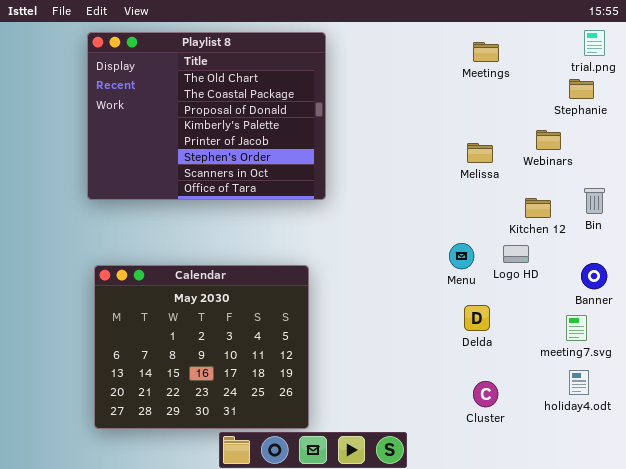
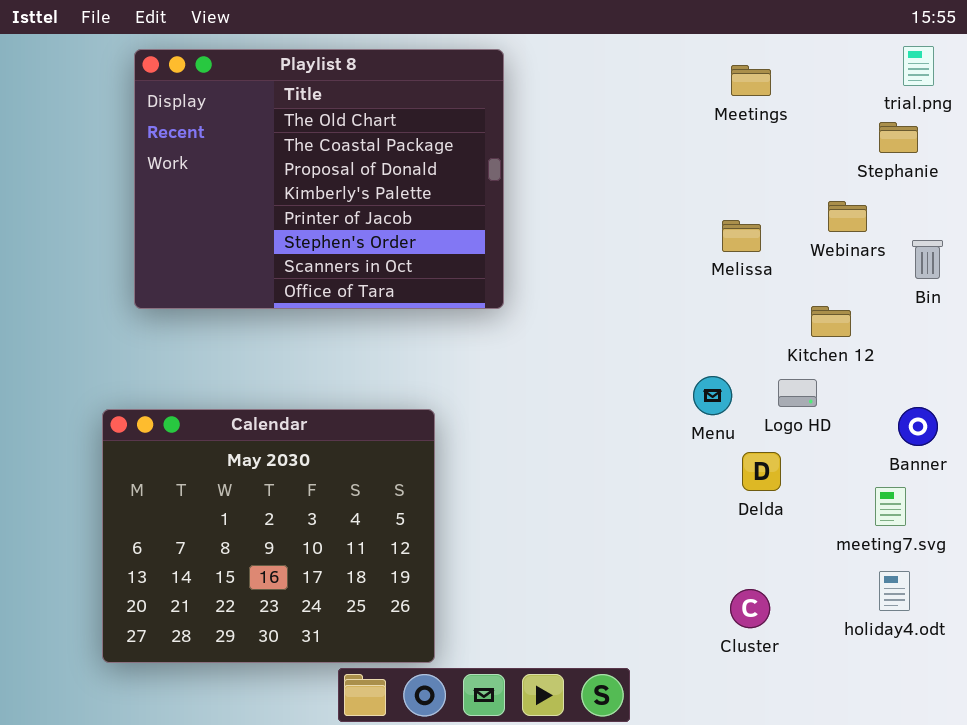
Bin: [584,188,605,214] -> [912,240,943,279], moved
Calendar: [94,265,309,429] -> [102,409,435,663], moved
Delda: [464,305,490,331] -> [742,452,781,491], moved

